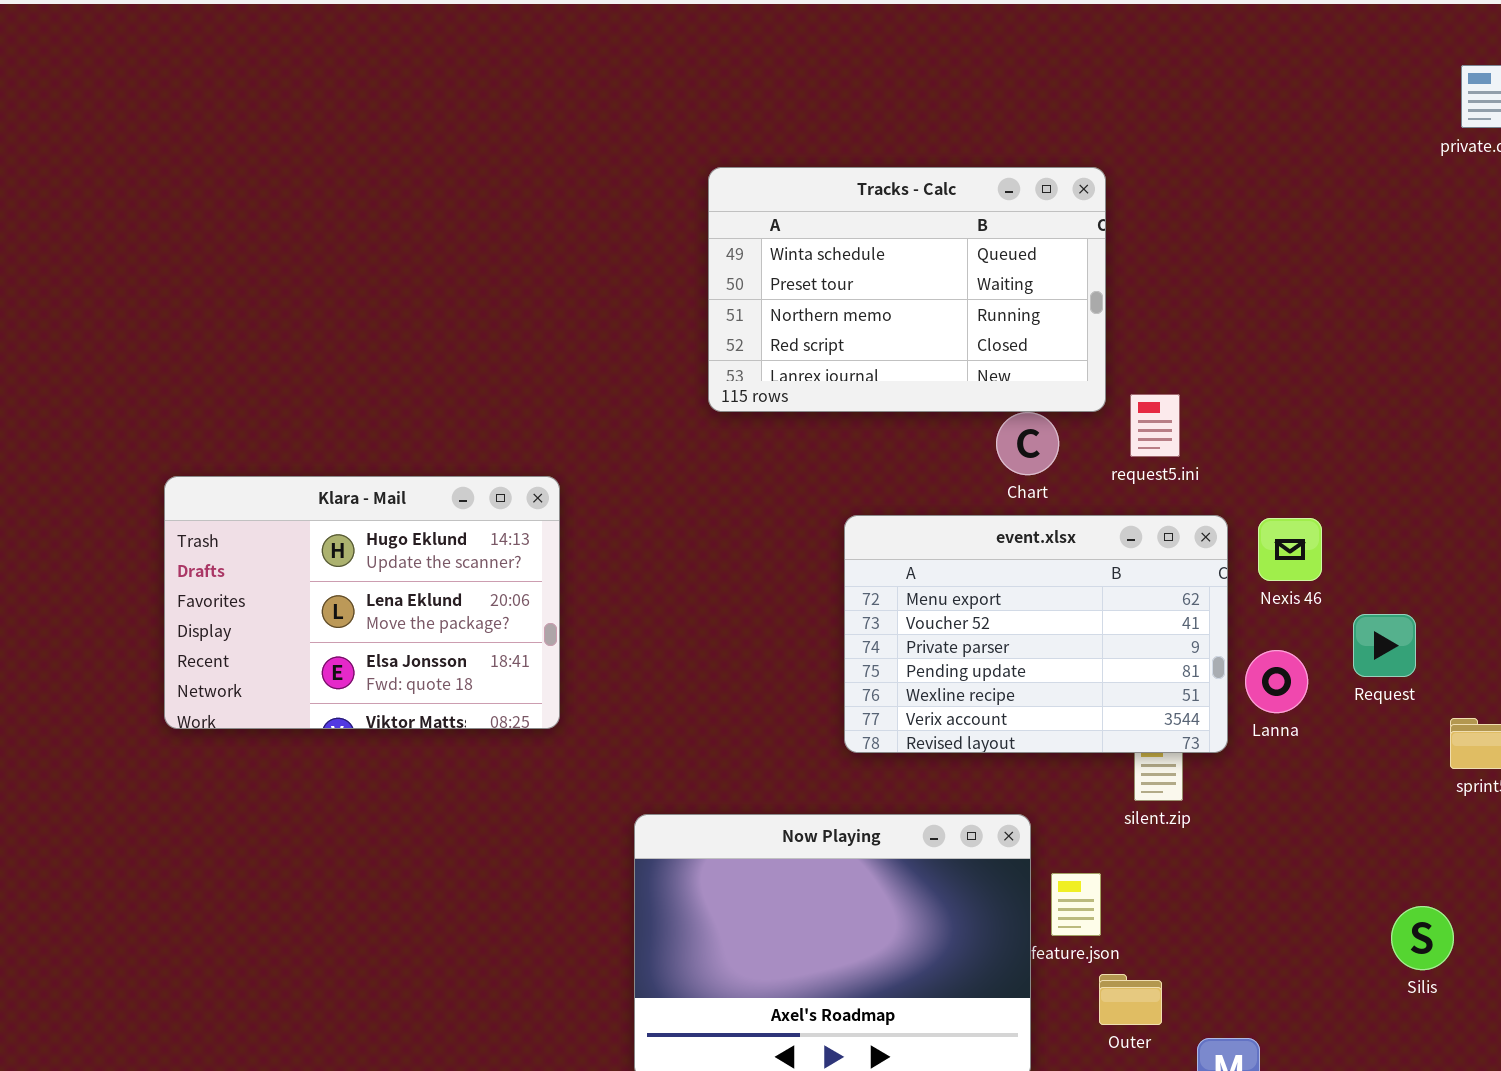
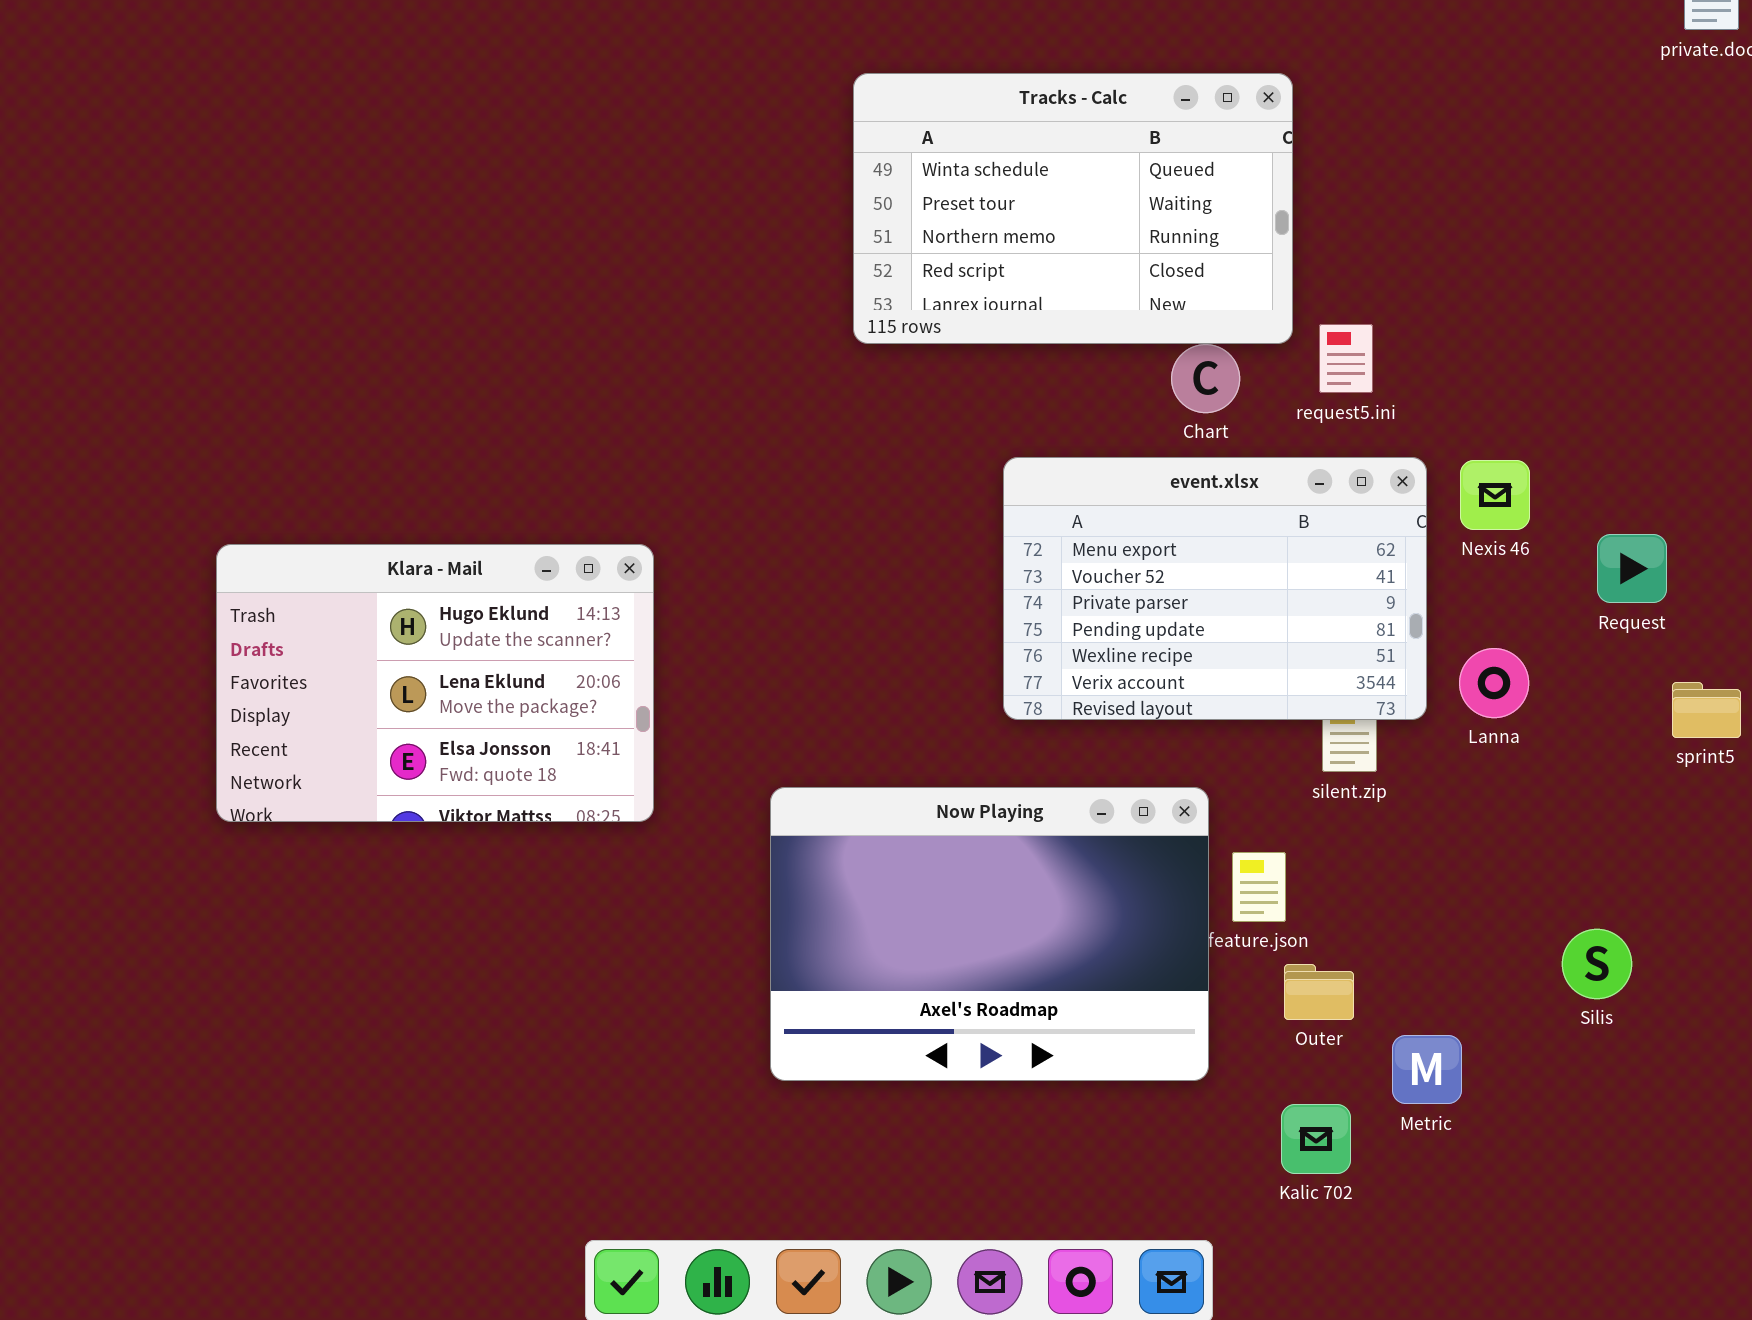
Klara - Mail: [164,476,560,729] -> [216,544,654,822], moved
Request: [1353,614,1416,677] -> [1597,534,1667,603], moved
Lanna: [1245,650,1308,713] -> [1459,648,1529,718], moved
Silis: [1391,906,1454,970] -> [1562,929,1632,999], moved

